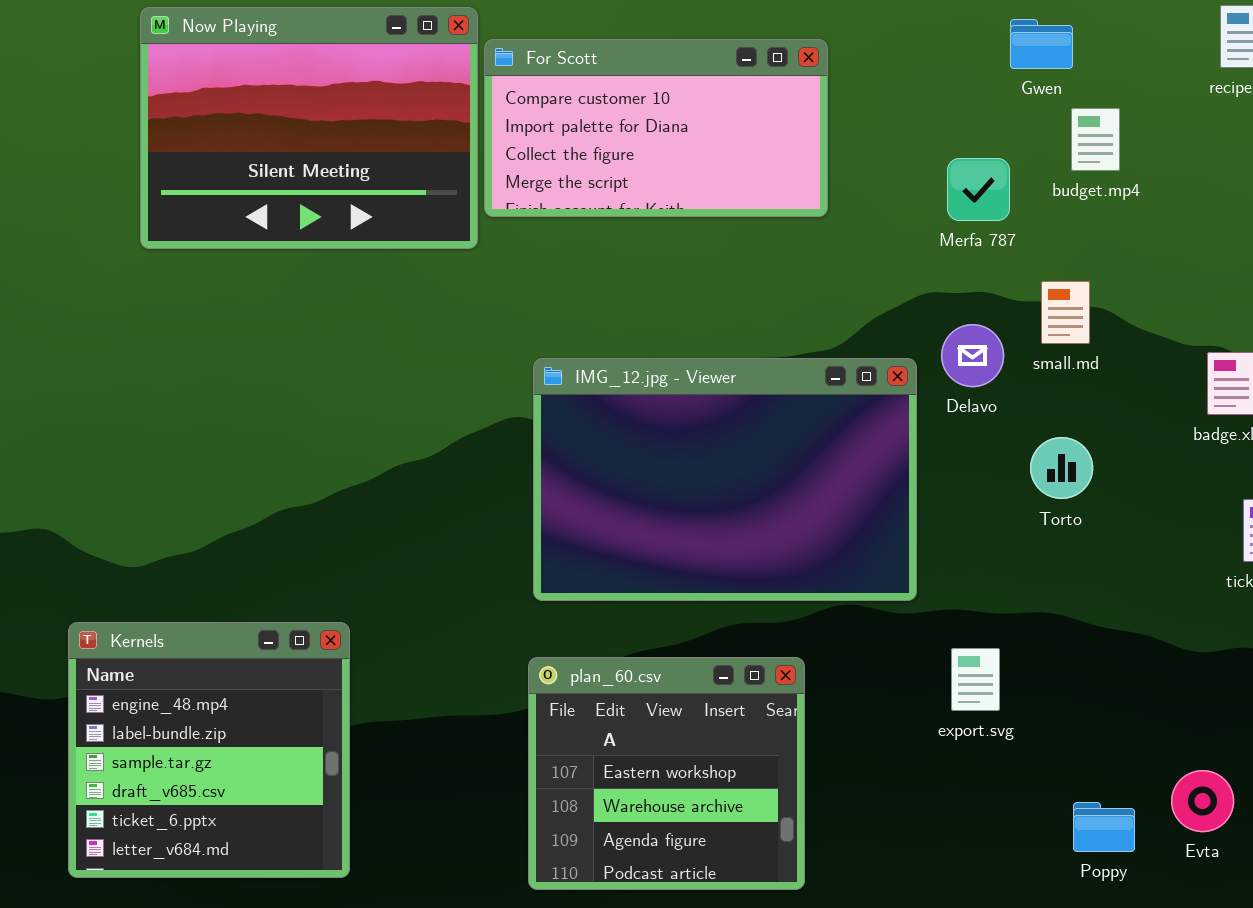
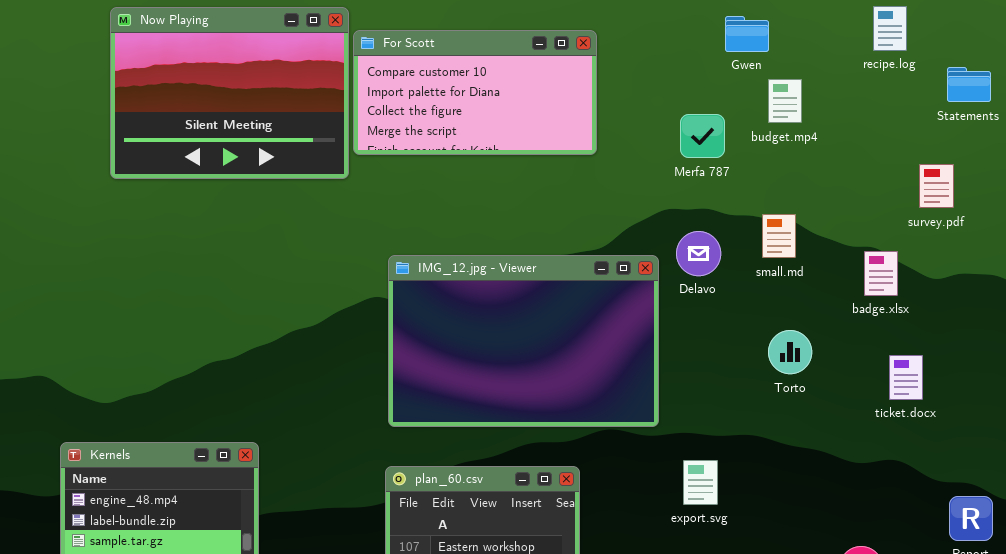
small.md: [1041,281,1090,344] -> [762,214,796,258], moved
Torto: [1030,437,1093,499] -> [768,330,812,374], moved

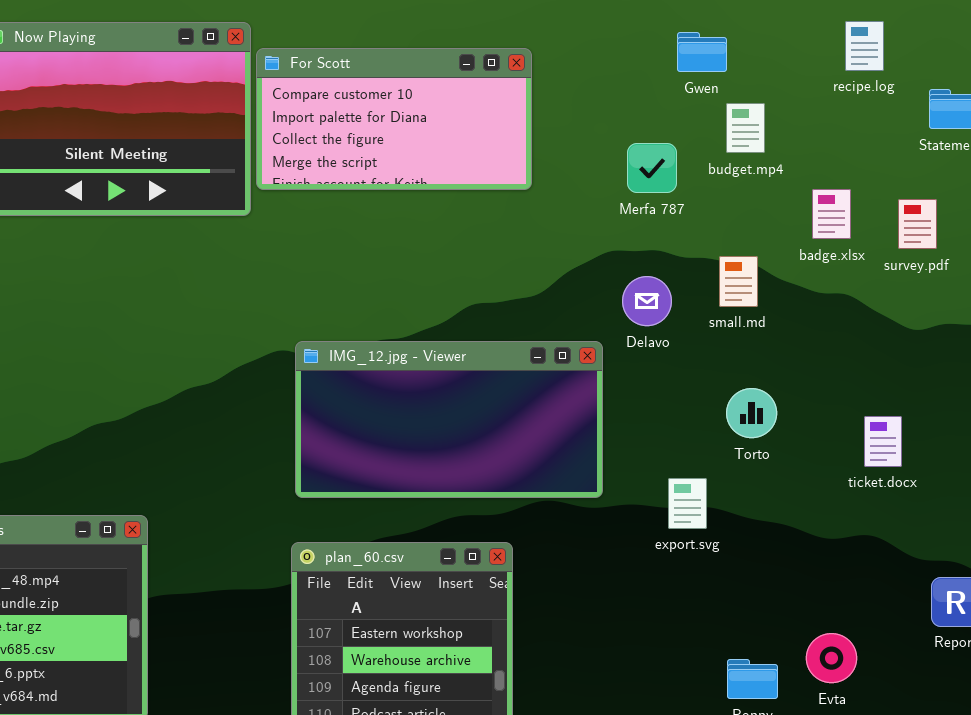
badge.xlsx: [864,251,898,296] -> [812,189,851,239], moved
IMG_12.jpg - Viewer: [388,255,659,427] -> [295,341,603,498], resized
export.svg: [683,460,718,505] -> [668,478,707,529], moved

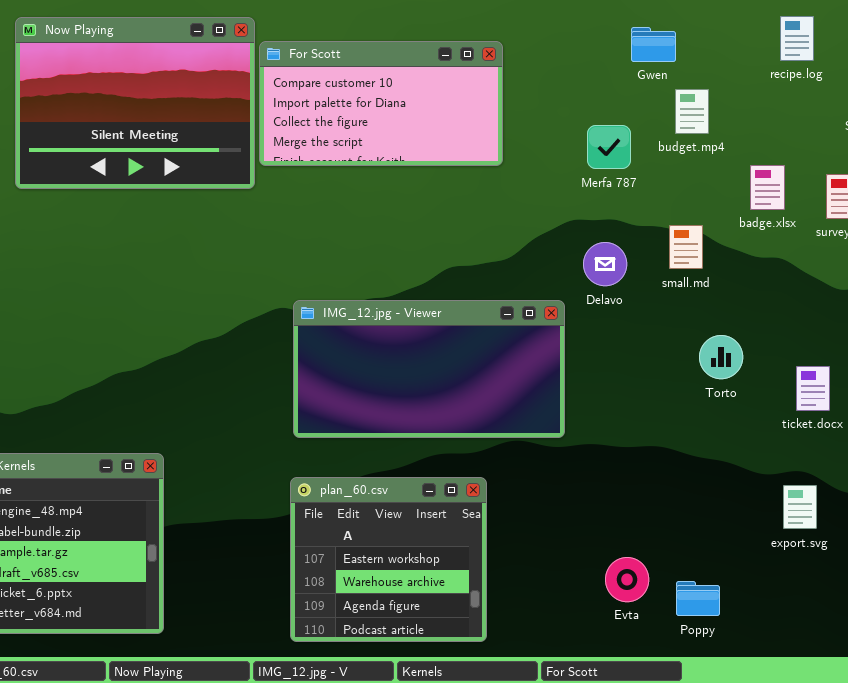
Torto: [726,388,777,438] -> [699,335,743,379], moved
export.svg: [668,478,707,529] -> [783,485,817,529], moved
Evta: [806,633,857,683] -> [605,557,649,602], moved

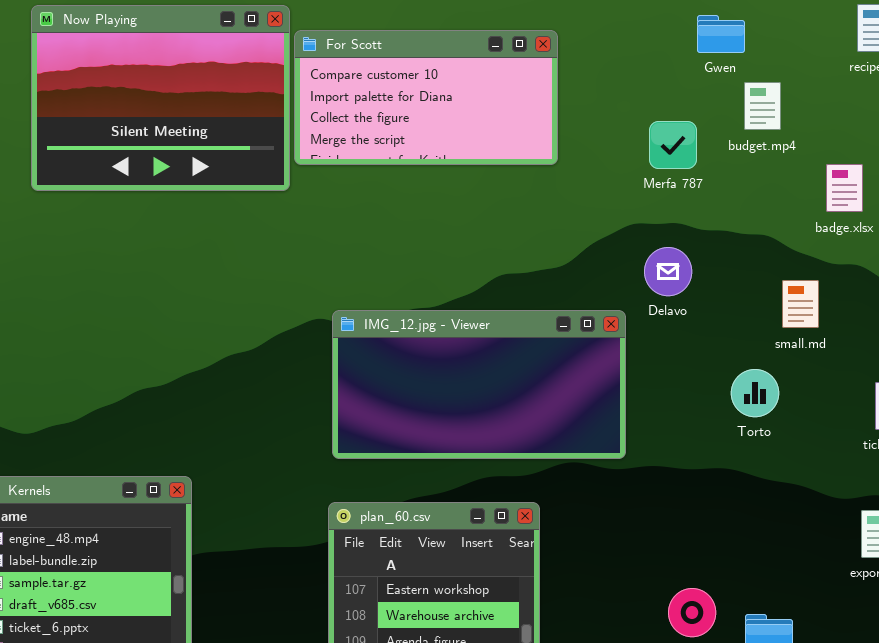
small.md: [669,225,703,269] -> [782,280,819,328], moved
Torto: [699,335,743,379] -> [731,369,779,417], moved

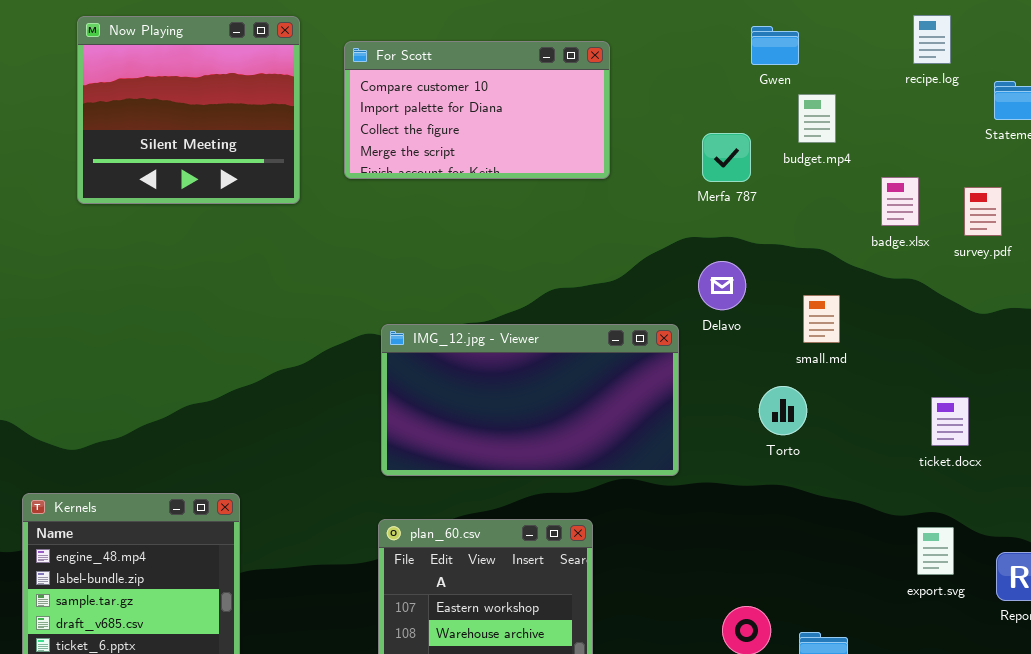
Now Playing: [31,5,290,191] -> [77,16,300,204], resized
small.md: [782,280,819,328] -> [803,295,840,343], moved
Torto: [731,369,779,417] -> [759,386,807,435], moved

